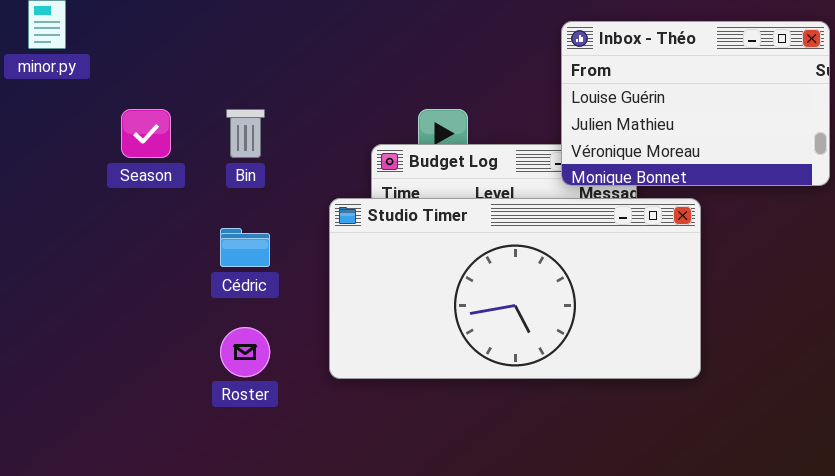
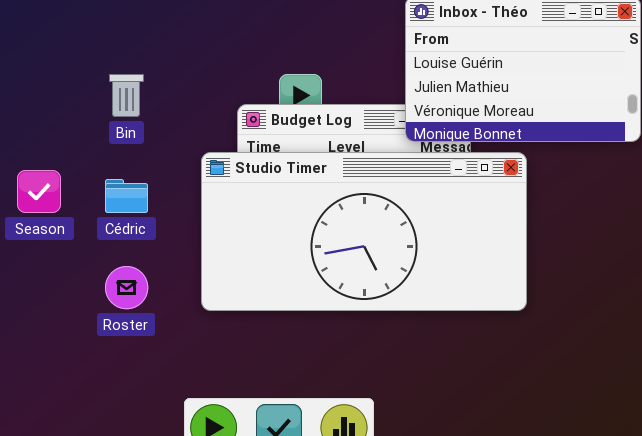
Season: [121,109,171,158] -> [17,170,61,213], moved

